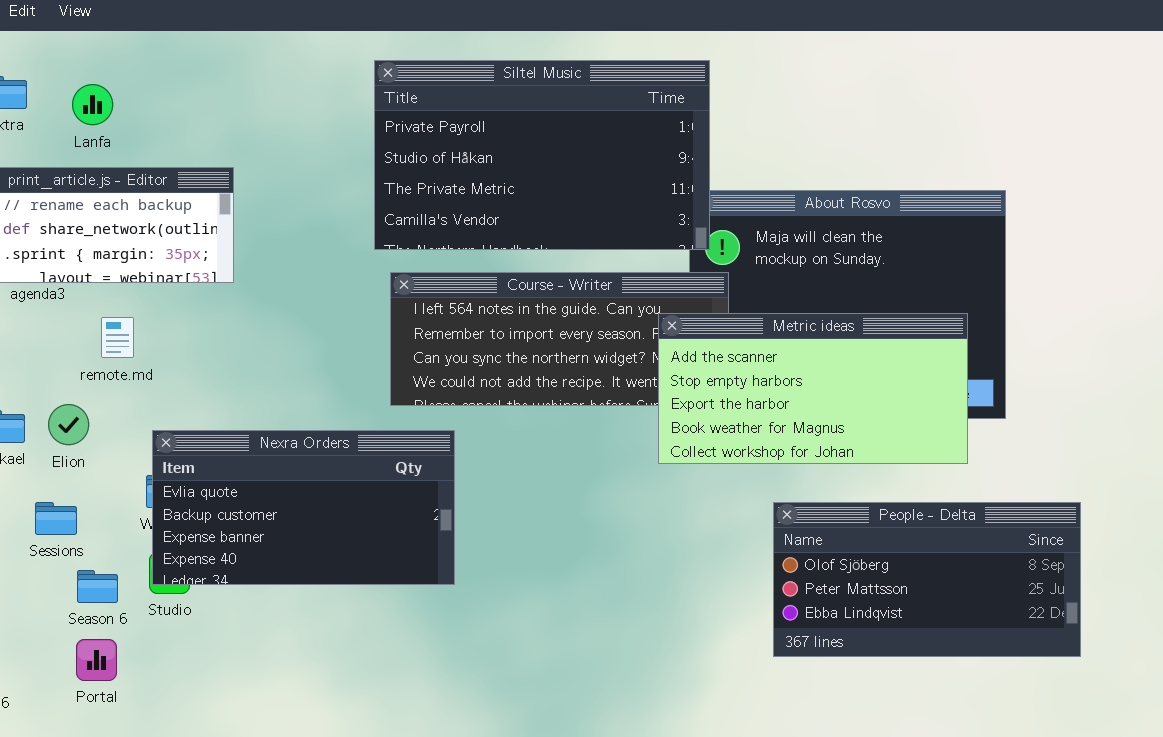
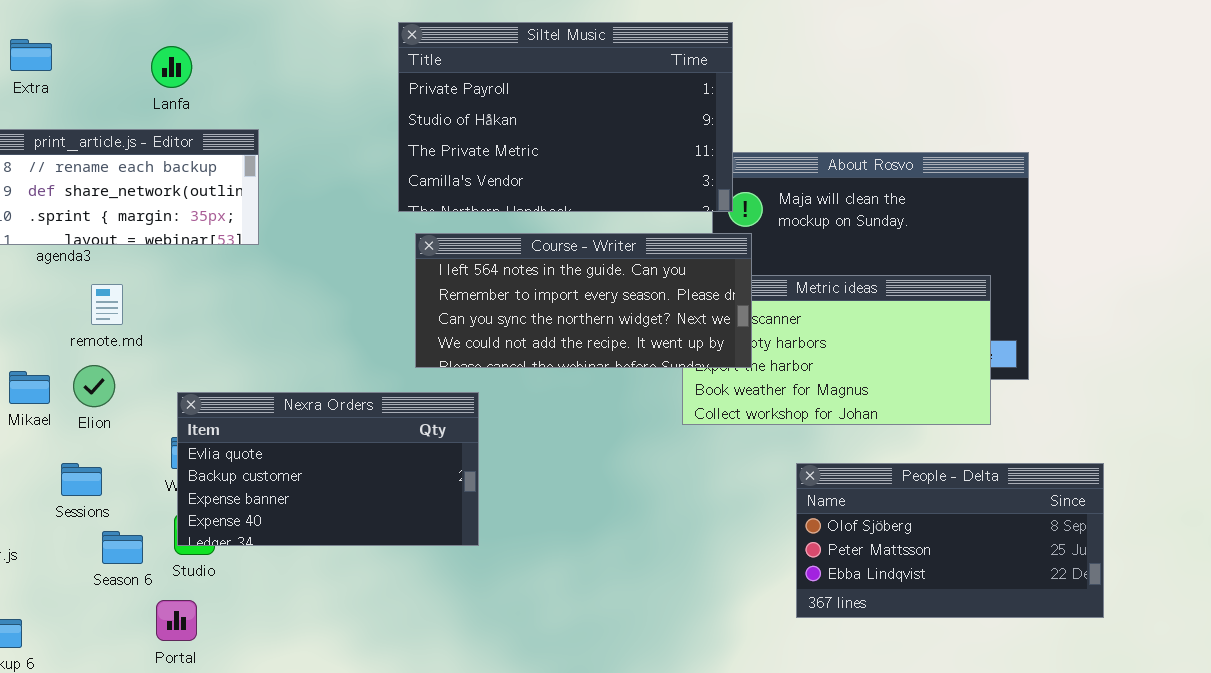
Lanfa: [72,84,113,125] -> [151,46,192,88], moved
Course - Writer: [390,272,729,406] -> [415,233,752,368], raised
remote.md: [101,317,134,358] -> [91,284,123,325], moved
Portal: [76,639,117,681] -> [156,600,197,641], moved

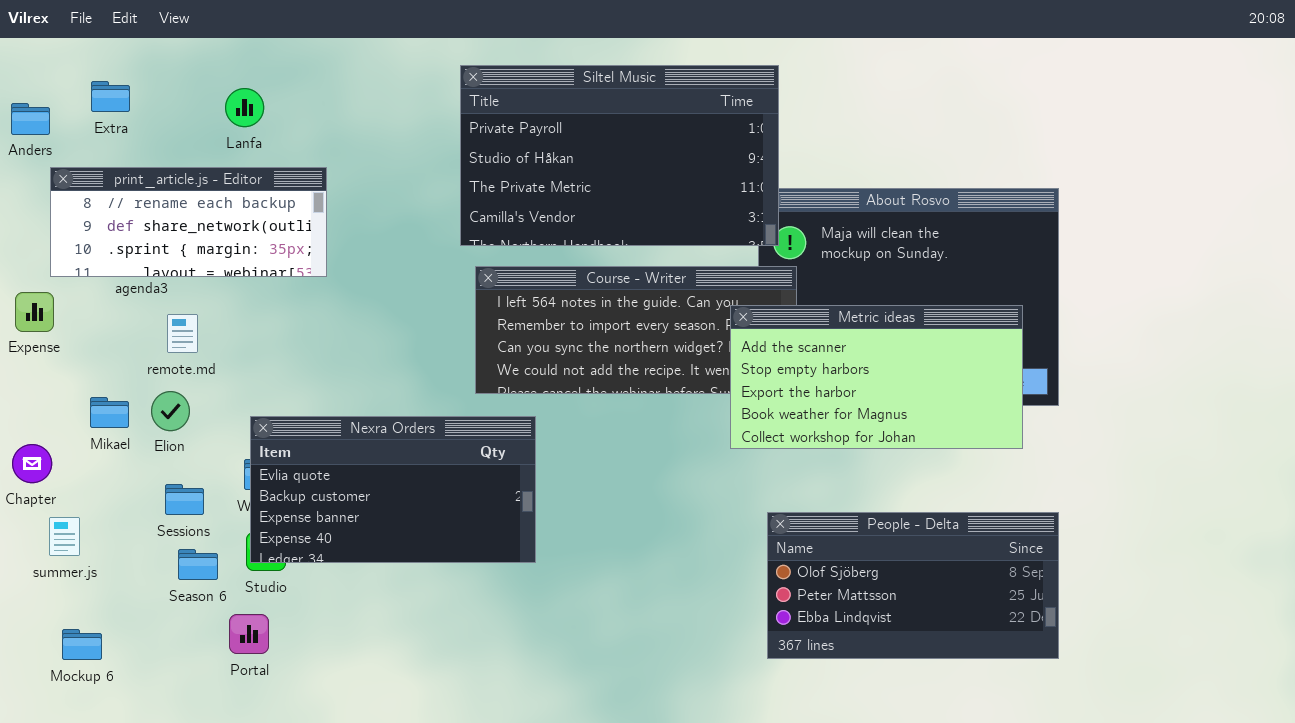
Metric ideas: [682,275,991,425] -> [730,305,1023,449], raised
Sessions: [61,463,102,496] -> [165,484,204,515], moved
People - Delta: [796,463,1104,618] -> [767,512,1059,659], moved

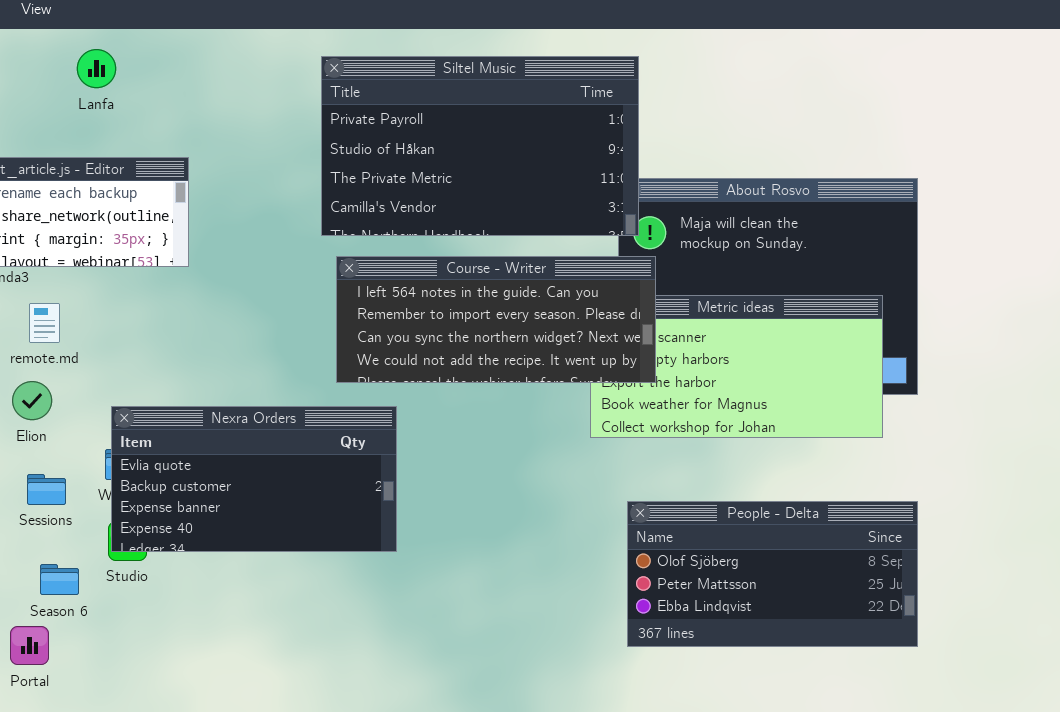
Lanfa: [225,88,264,127] -> [77,49,116,88], moved
Course - Writer: [475,266,797,394] -> [336,256,656,383], raised
Season 6: [178,549,218,580] -> [40,564,79,595], moved
Portal: [229,614,269,654] -> [10,626,49,665], moved

